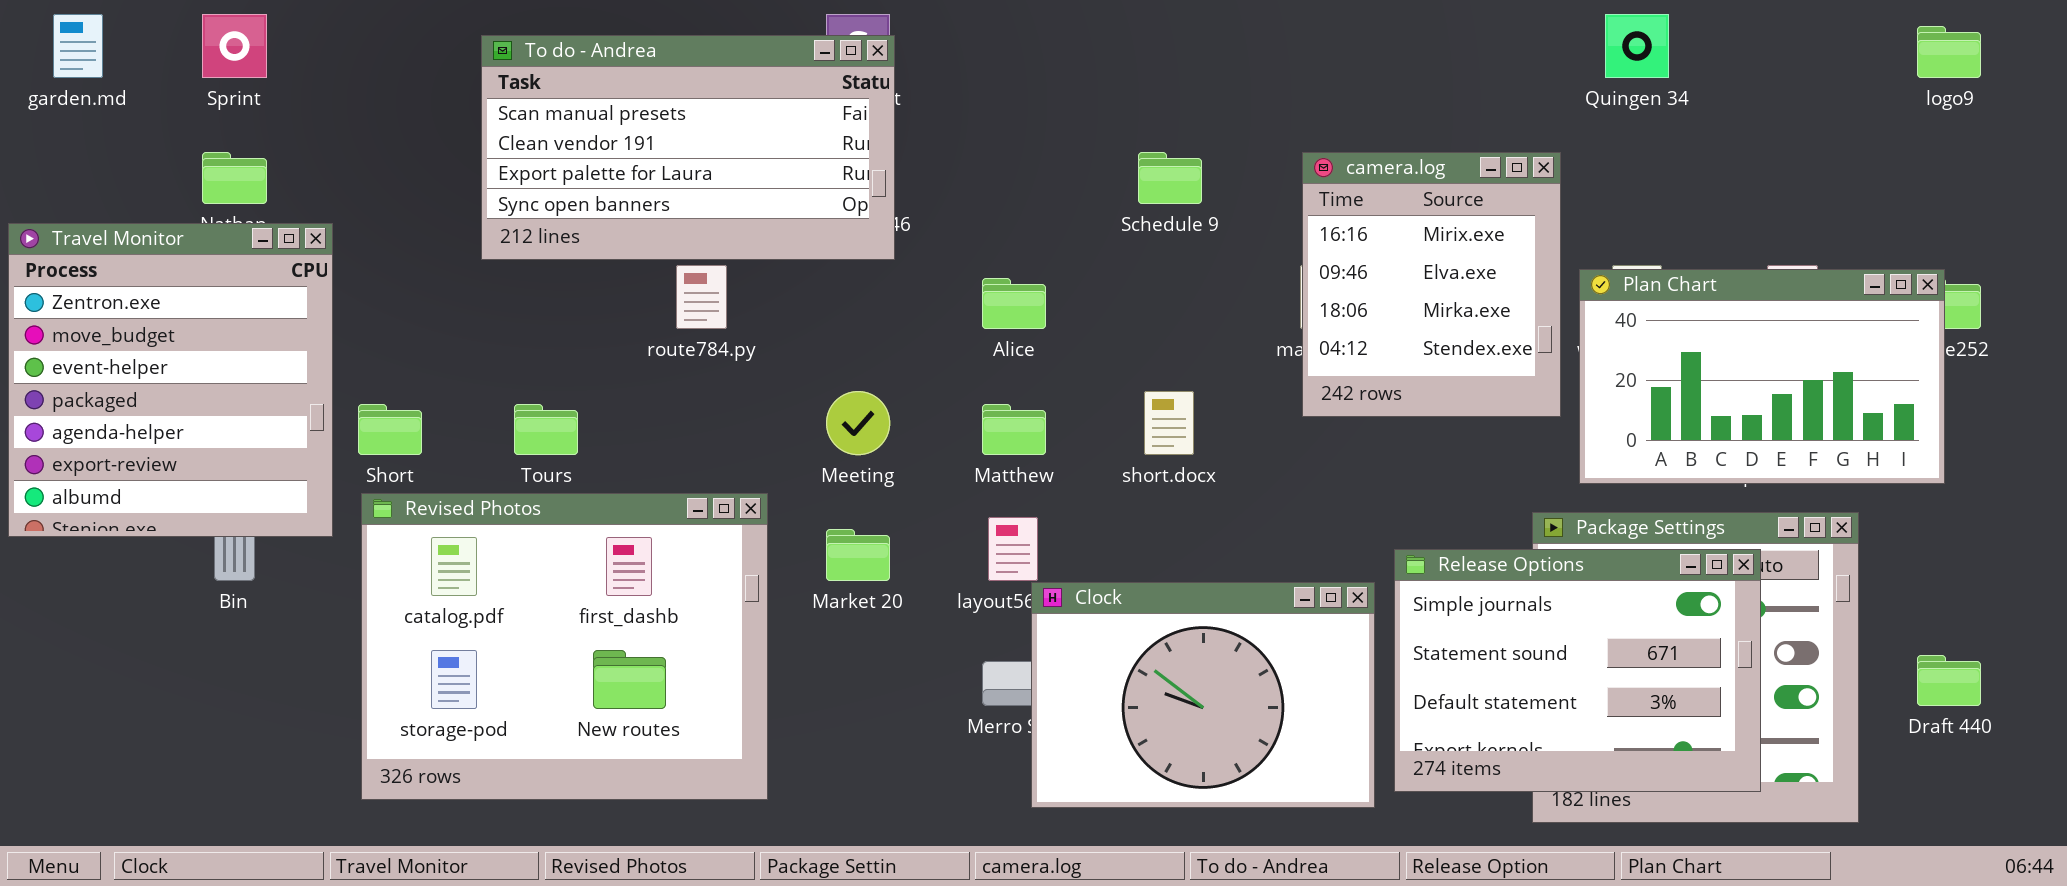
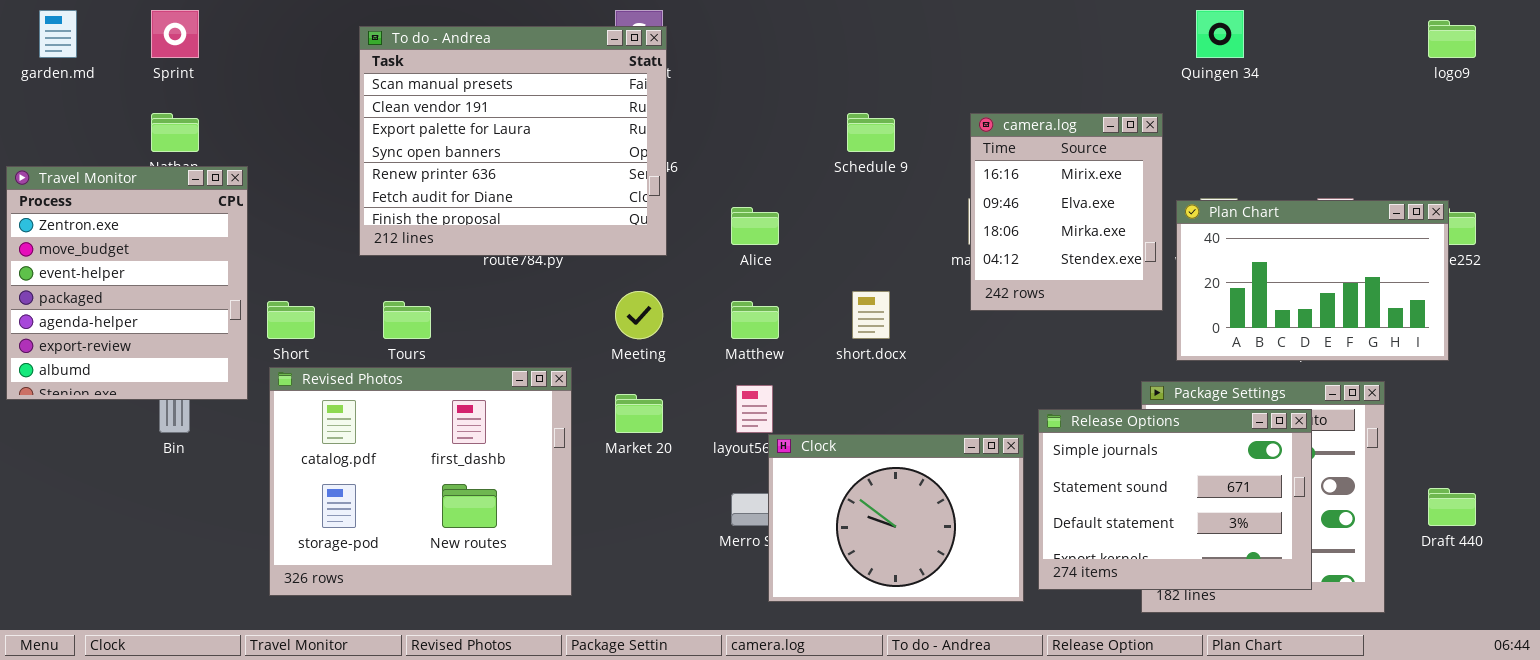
To do - Andrea: [481,35,895,260] -> [359,26,667,256], resized

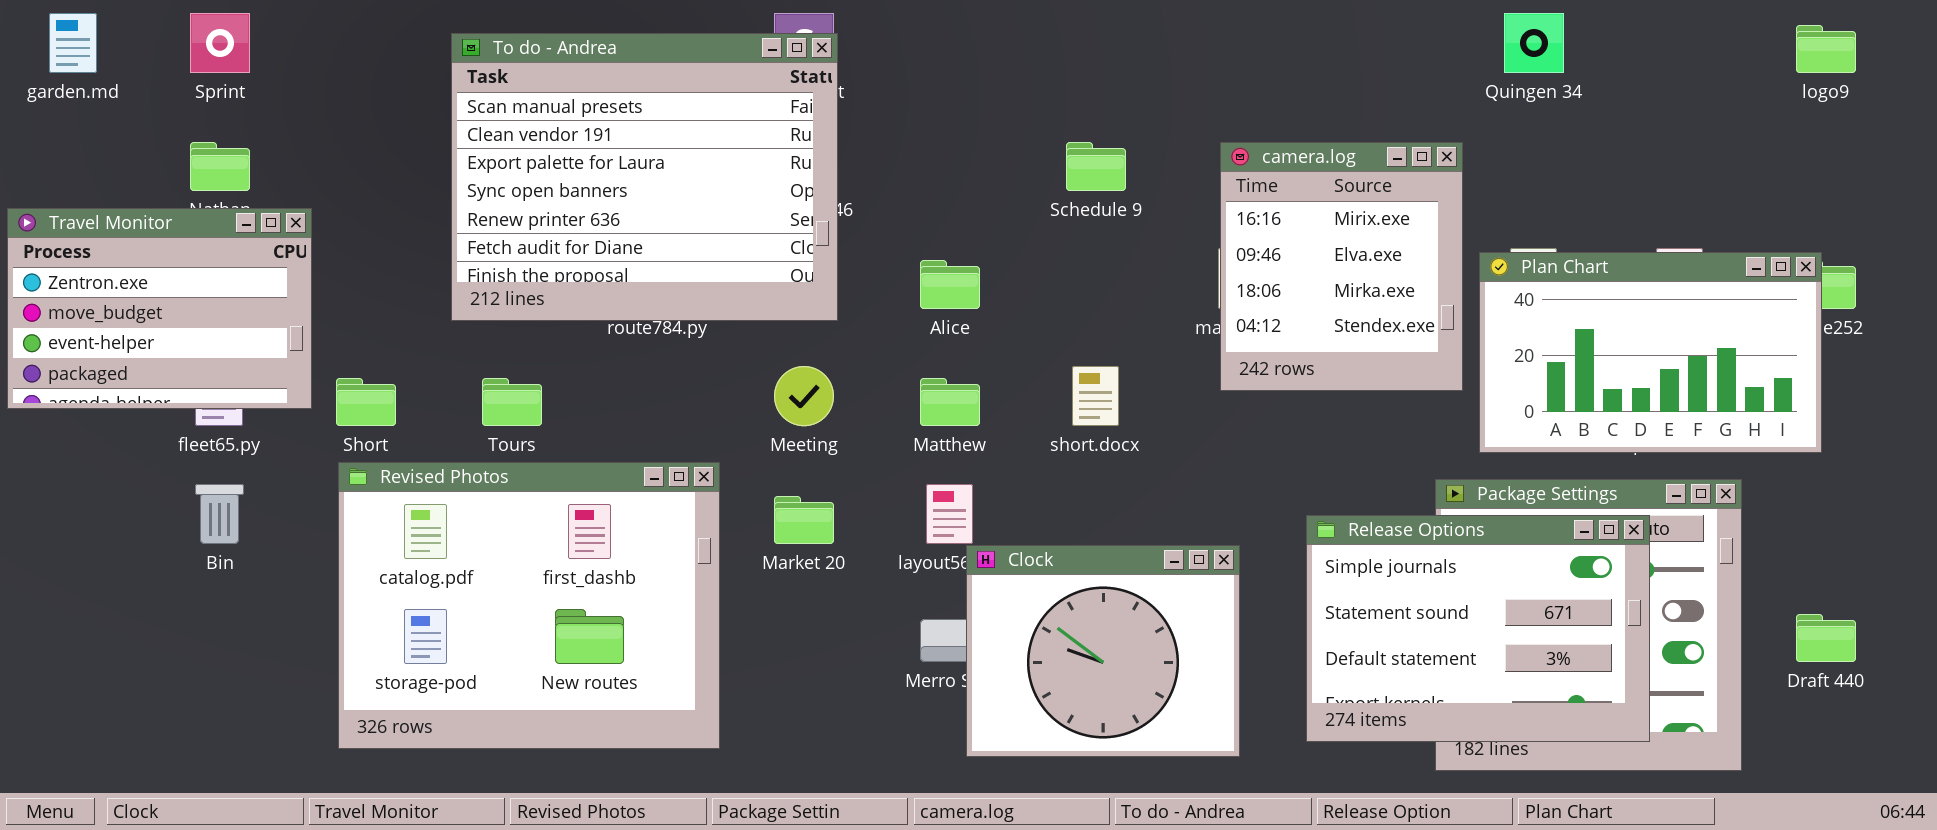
Travel Monitor: [6,166,248,400] -> [7,208,312,409], resized
Clock: [768,434,1024,602] -> [966,545,1240,757], resized

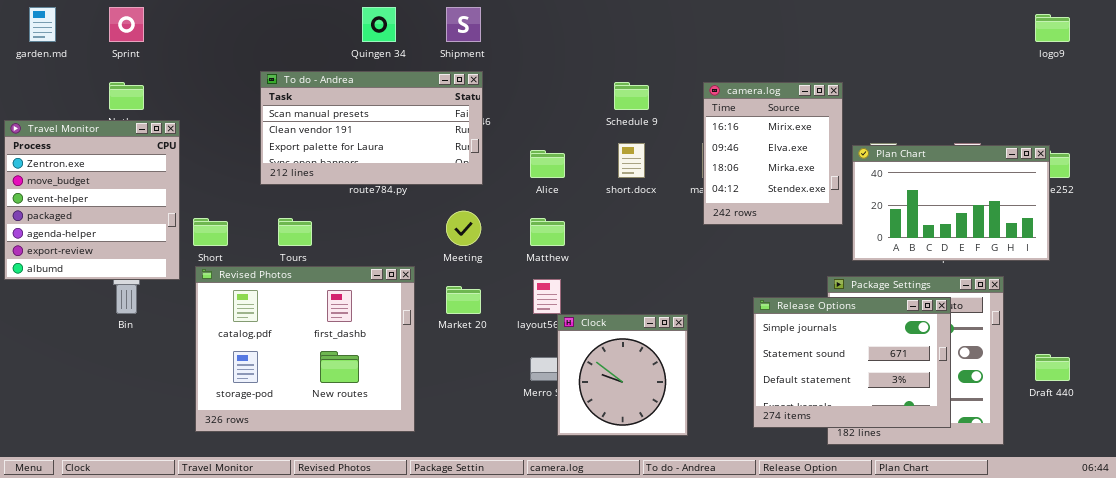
Quingen 34: [1504,13,1564,73] -> [362,7,396,42], moved
To do - Andrea: [451,33,838,321] -> [260,71,483,185], resized
Travel Monitor: [7,208,312,409] -> [4,120,180,280], resized
short.docx: [1072,366,1119,426] -> [618,143,645,178], moved
Clock: [966,545,1240,757] -> [557,314,688,436], resized

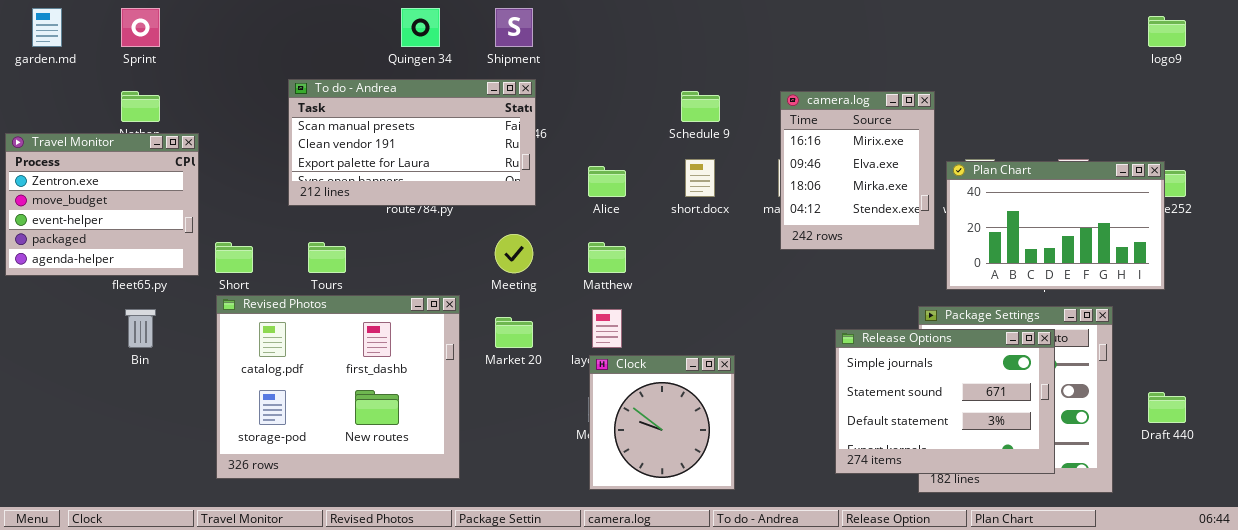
Travel Monitor: [4,120,180,280] -> [5,133,199,276], resized
Clock: [557,314,688,436] -> [589,355,735,490], moved

